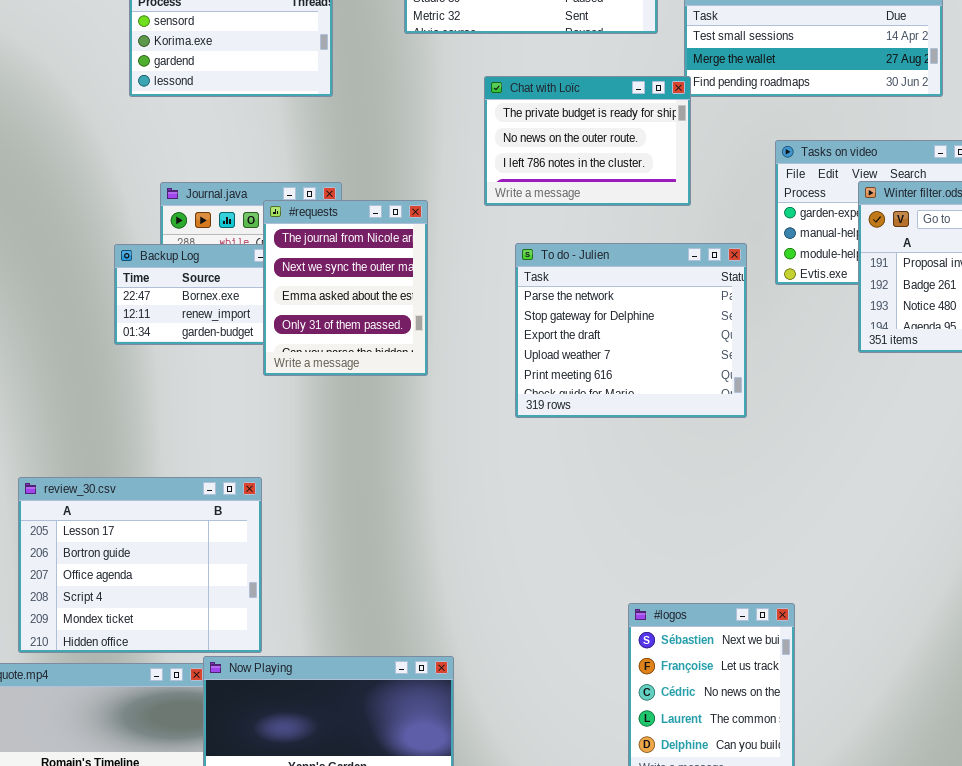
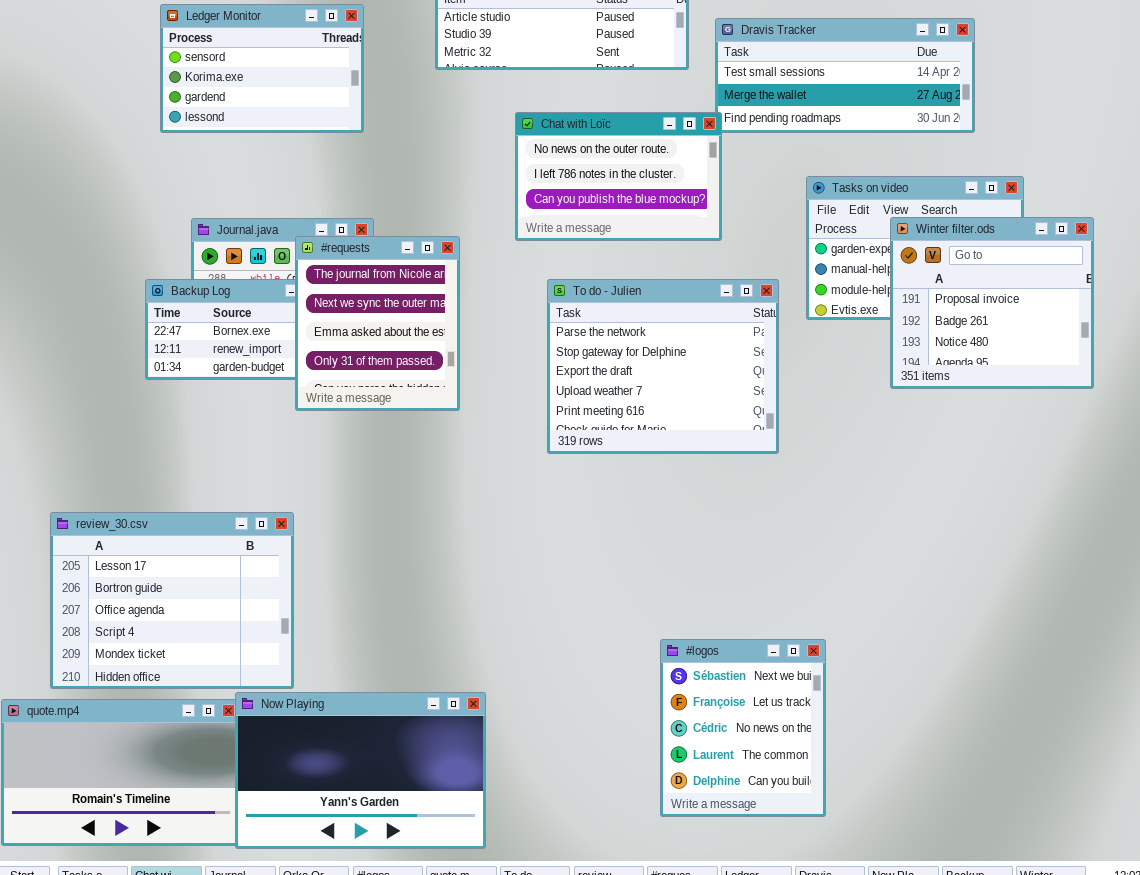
Chat with Loïc: [484,76,691,206] -> [515,112,722,241], scrolled down 1 row

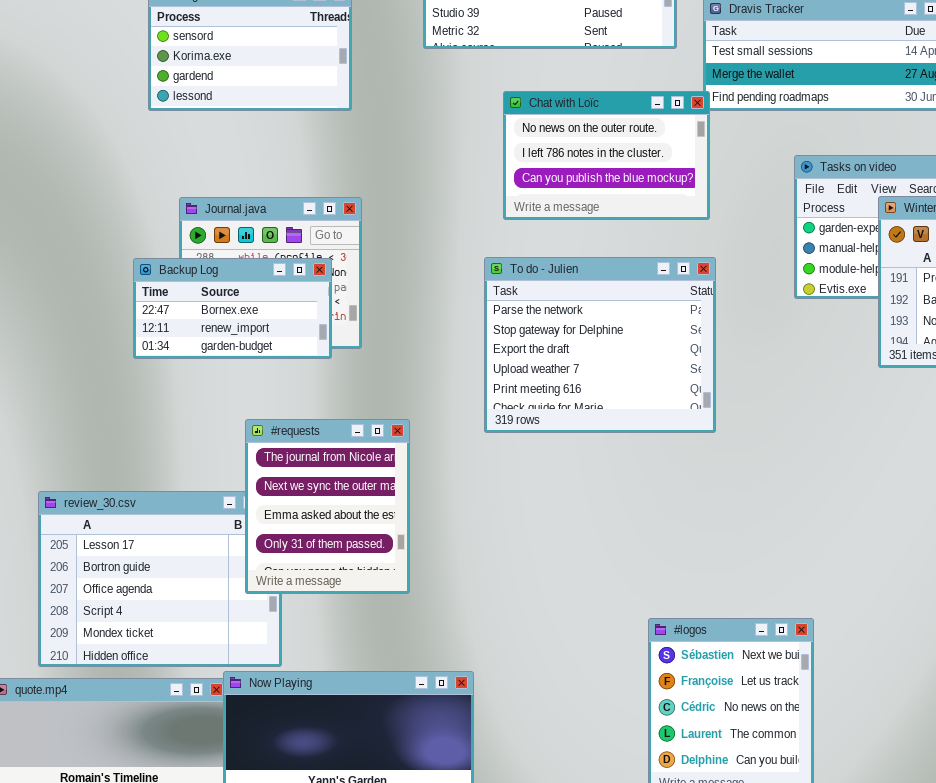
#requests: [295,236,460,411] -> [245,419,410,594], moved
To do - Julien: [547,279,779,454] -> [484,257,716,433], moved

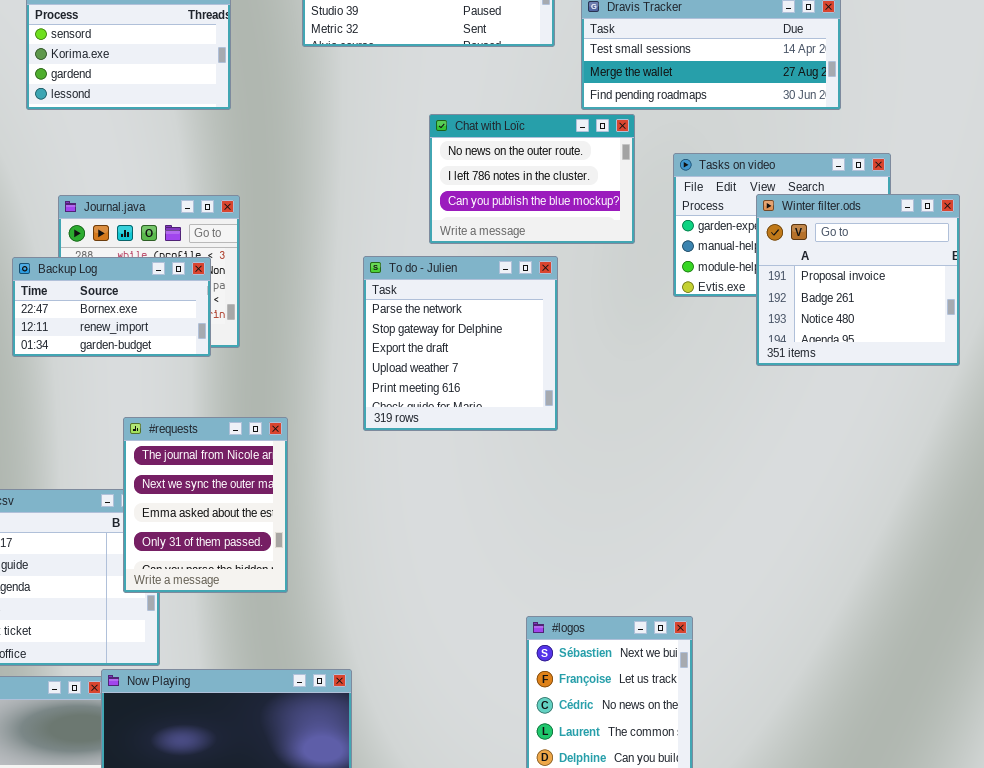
Chat with Loïc: [503,91,710,220] -> [429,114,635,244], moved
To do - Julien: [484,257,716,433] -> [363,256,558,431], resized

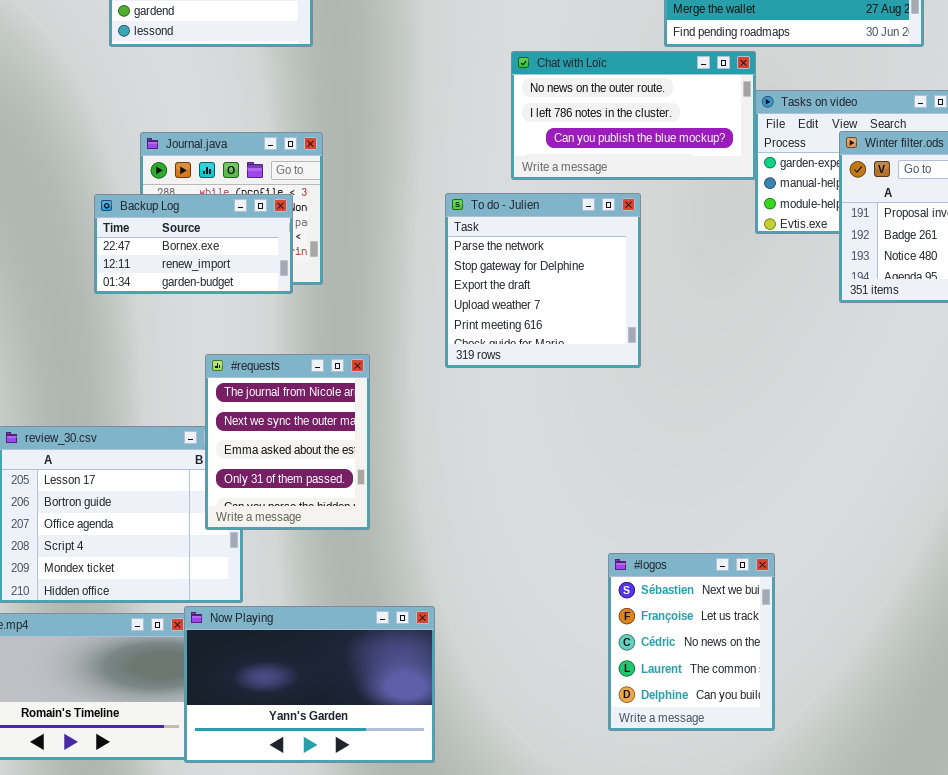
Chat with Loïc: [429,114,635,244] -> [511,51,756,180], resized

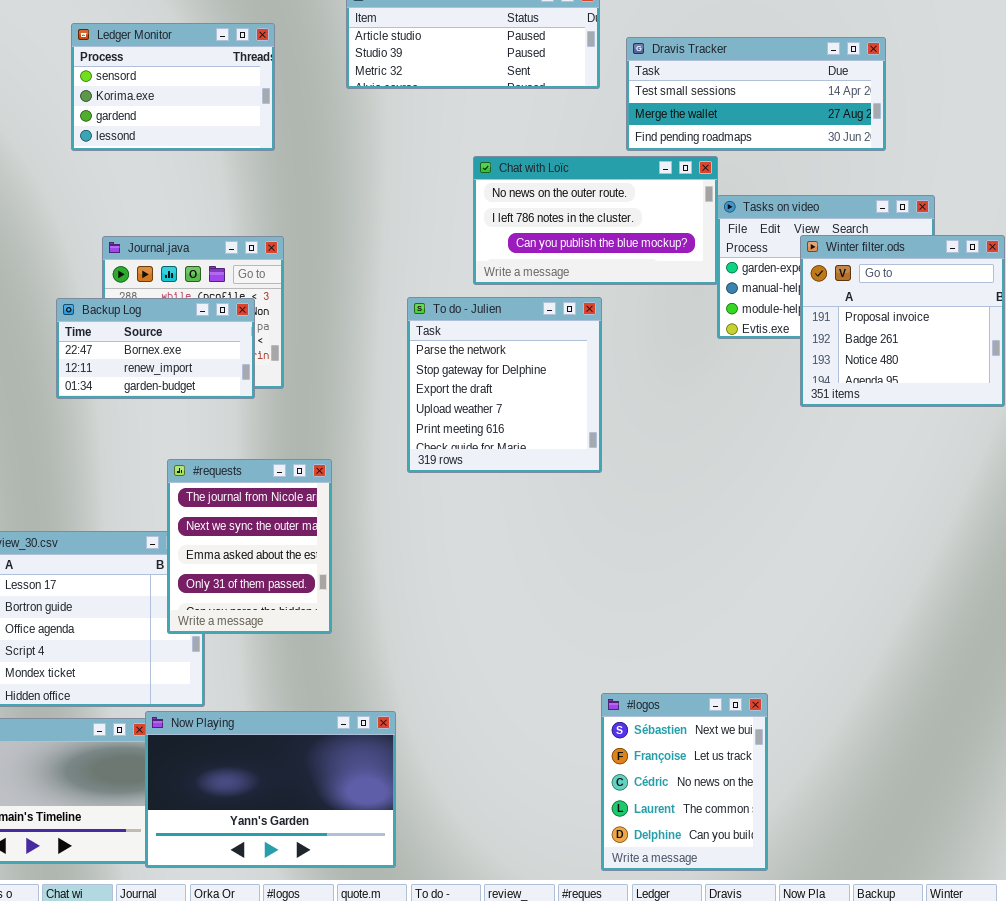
#logos: [608,553,775,731] -> [601,693,768,871], moved

